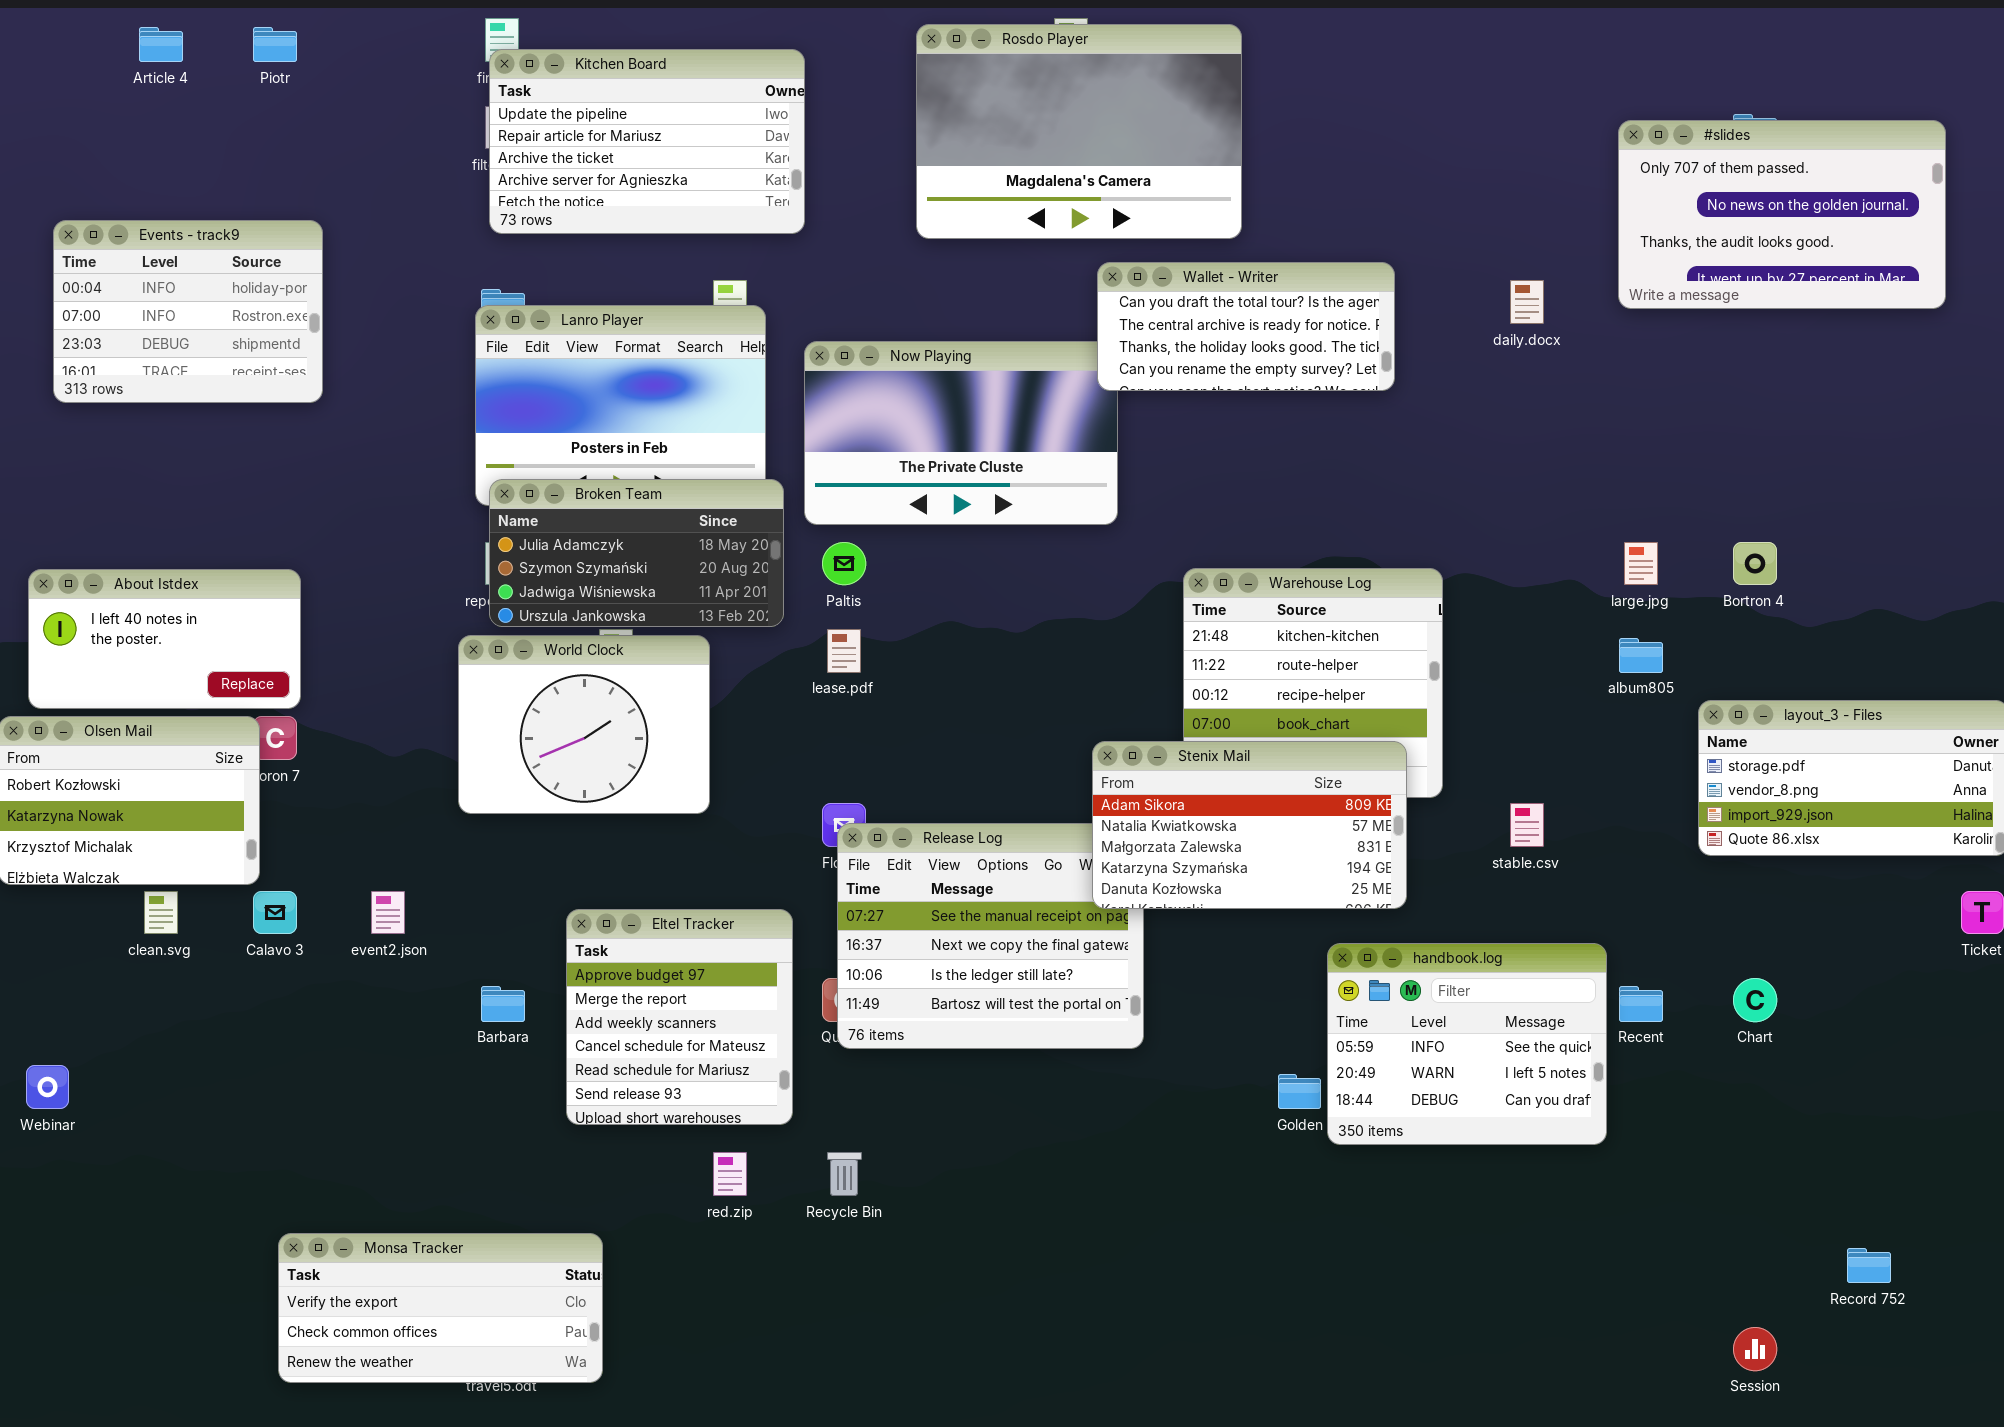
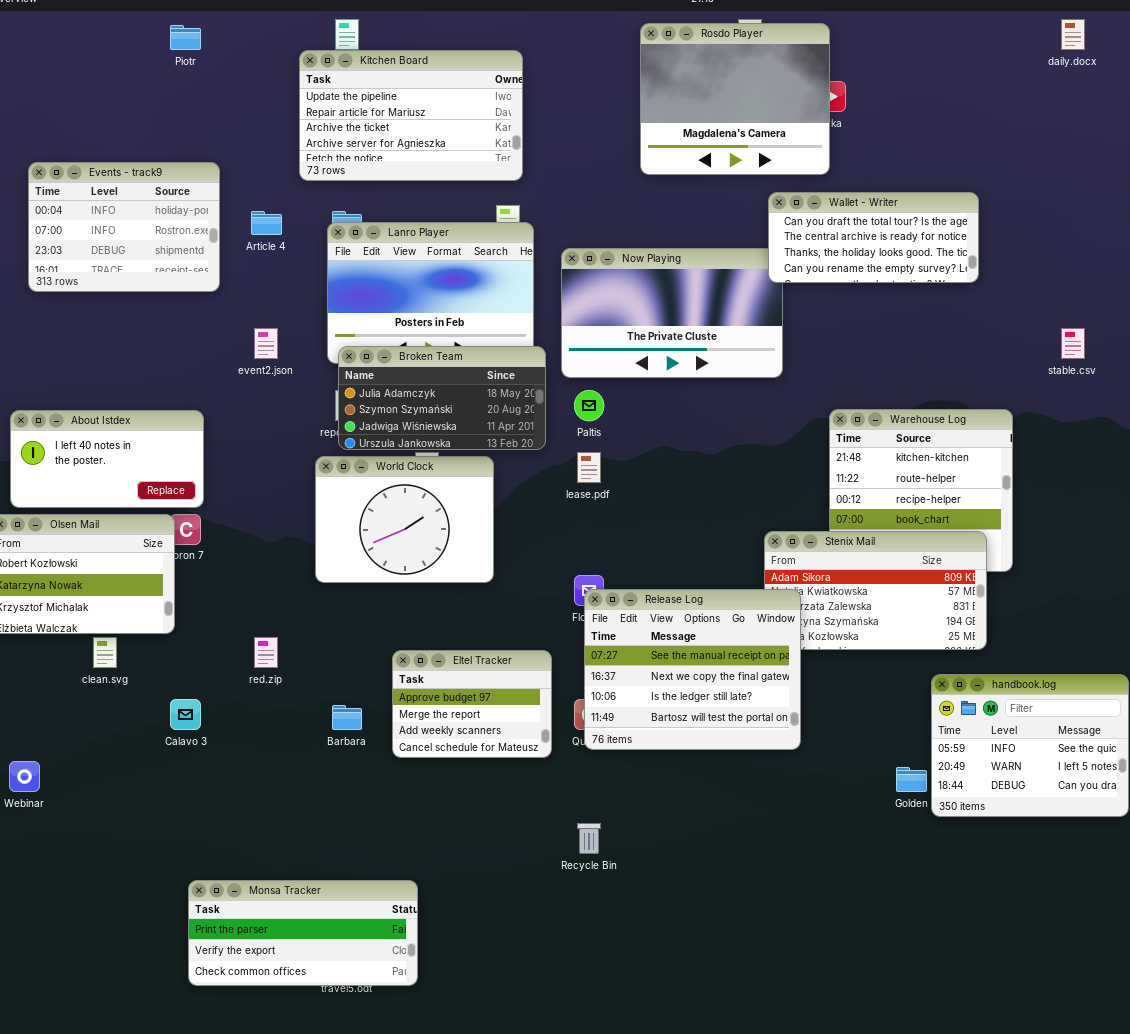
Rosdo Player: [916,24,1242,239] -> [640,23,830,175], resized
Article 4: [139,27,183,62] -> [251,211,282,235], moved
Kitchen Board: [489,49,805,234] -> [299,50,523,181], moved
daily.docx: [1510,280,1544,324] -> [1061,19,1085,50], moved
stable.csv: [1510,803,1544,847] -> [1061,328,1085,359], moved
Release Log: [837,823,1144,1049] -> [584,589,801,750], raised
Calavo 3: [253,891,297,934] -> [170,699,201,730], moved
event2.json: [371,891,405,934] -> [254,328,278,359], moved
Eltel Tracker: [566,909,793,1125] -> [392,650,552,758], resized
red.zip: [713,1152,747,1196] -> [254,637,278,668], moved
Monsa Tracker: [278,1233,603,1383] -> [188,880,418,986], scrolled up 1 row

